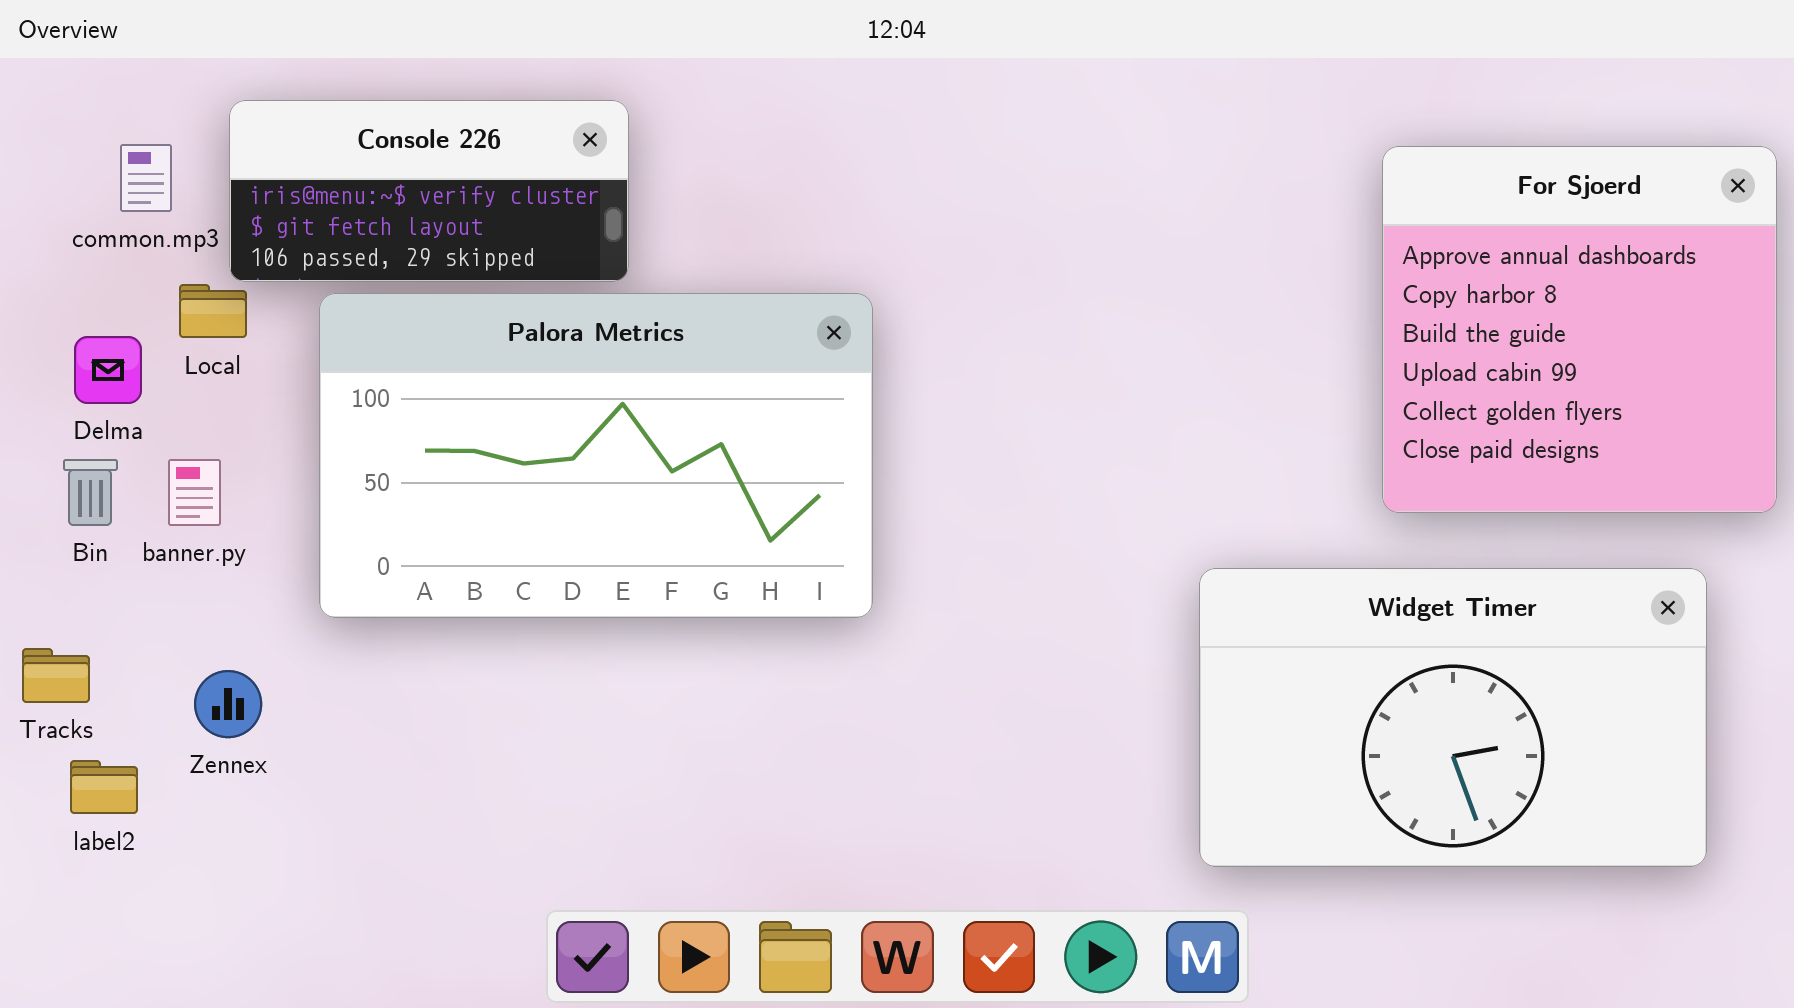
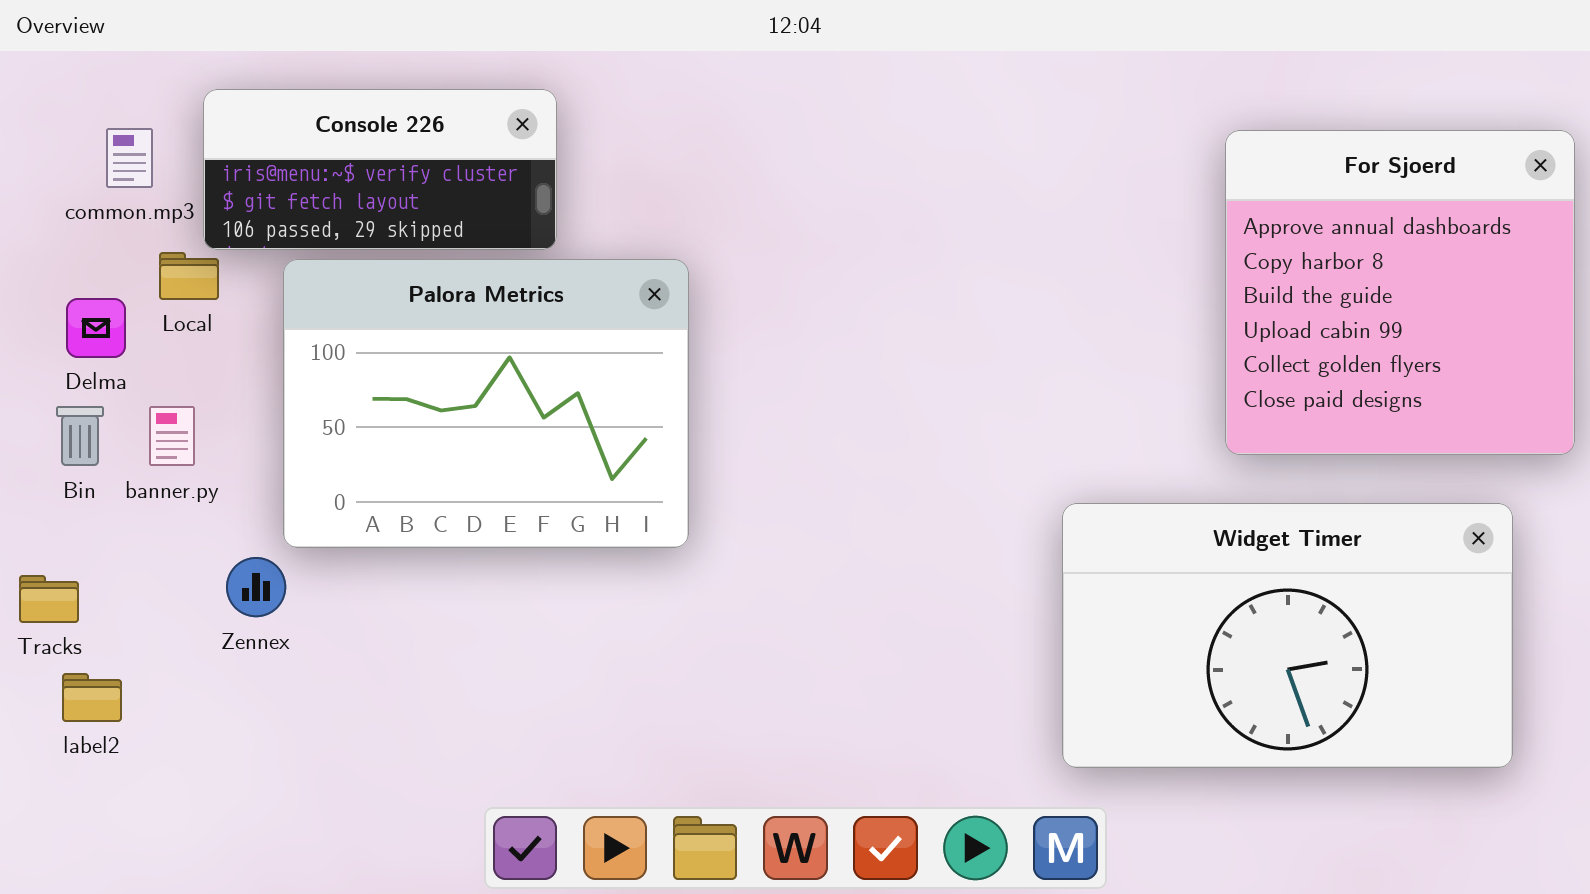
Palora Metrics: [319,293,873,618] -> [283,259,689,548], resized
Zennex: [194,670,262,738] -> [226,557,286,617], moved

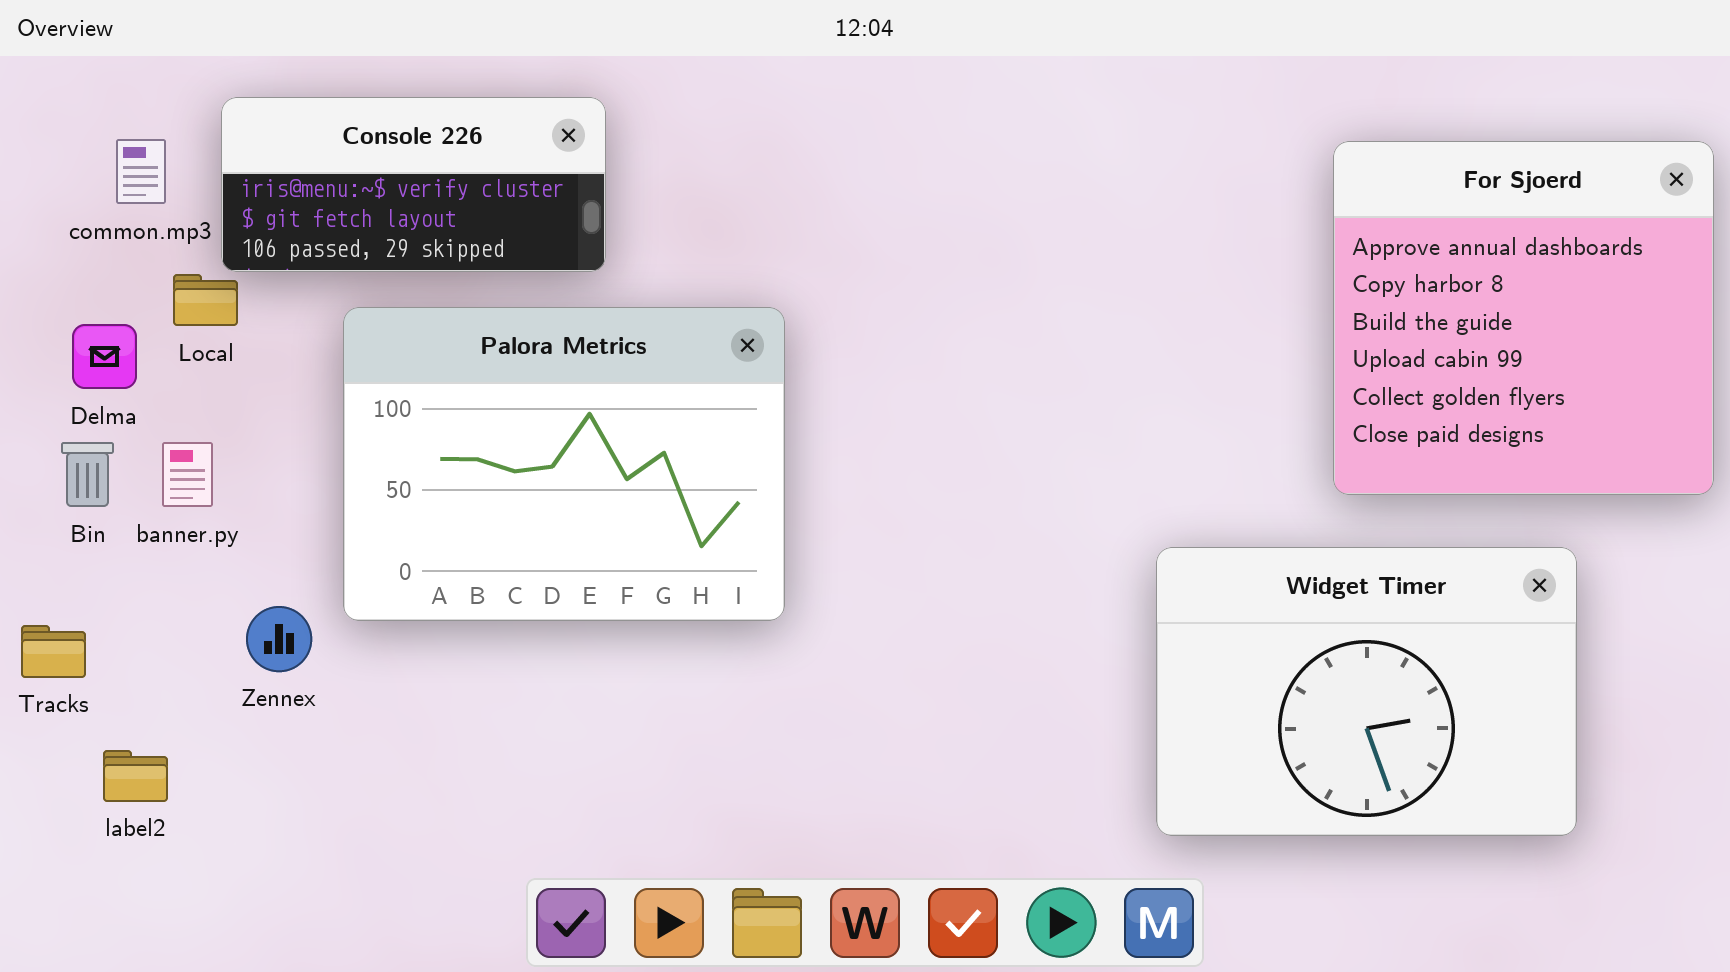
Palora Metrics: [283,259,689,548] -> [343,307,785,621], moved
Widget Timer: [1062,503,1513,768] -> [1156,547,1577,836], resized
label2: [62,673,122,722] -> [103,750,168,802], moved

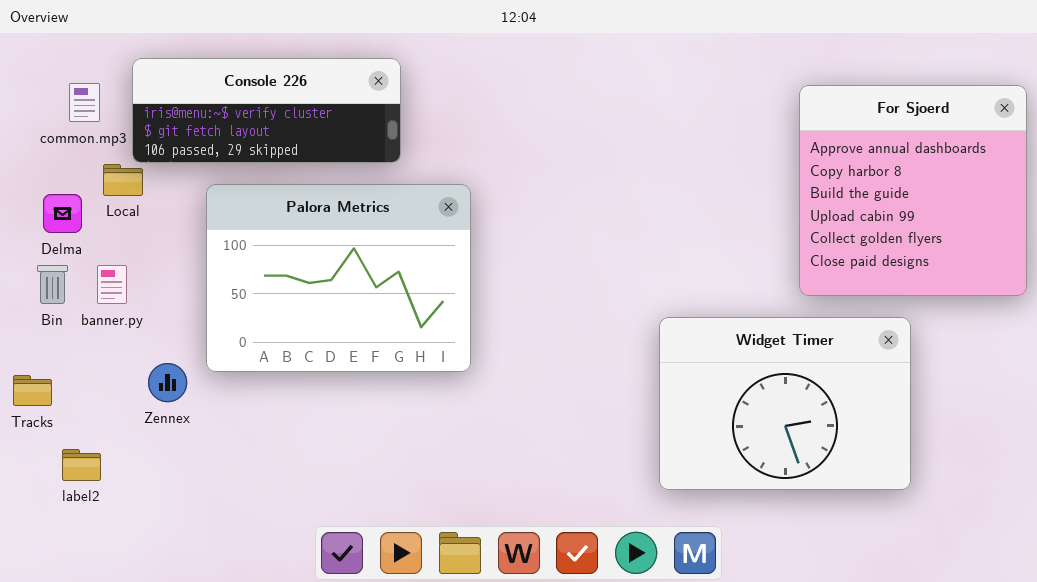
Console 226: [221,97,606,272] -> [132,58,401,163], resized
Widget Timer: [1156,547,1577,836] -> [659,317,911,490], moved

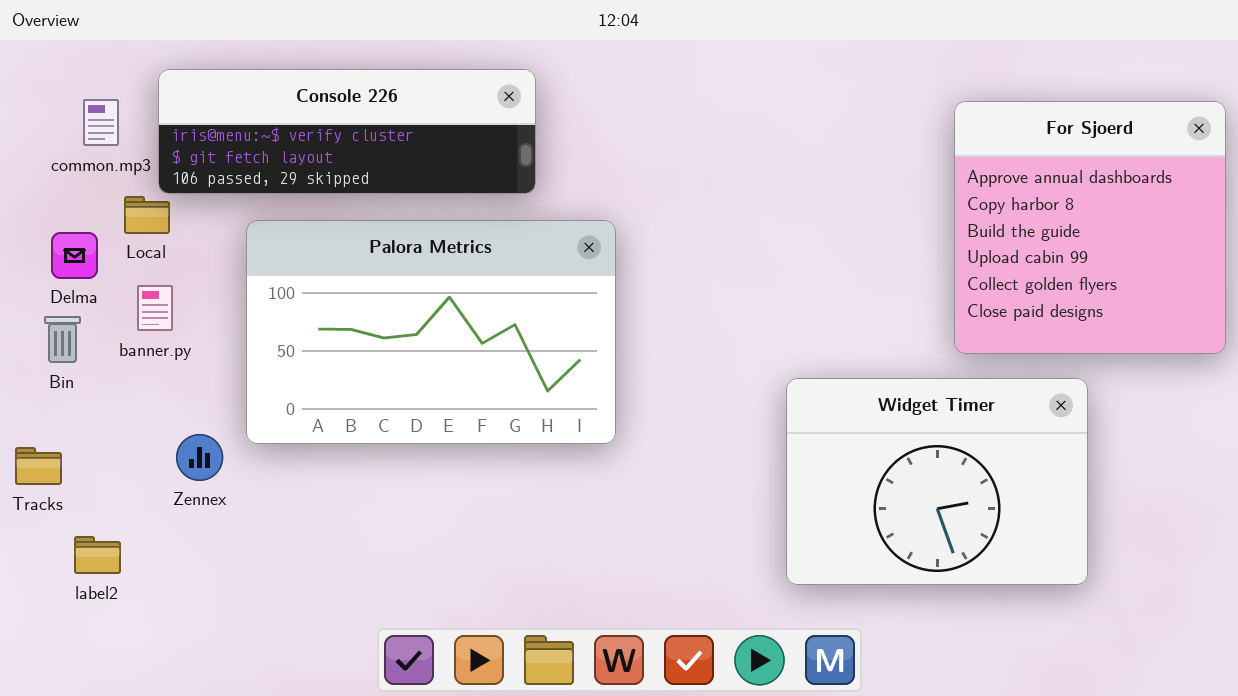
Console 226: [132,58,401,163] -> [158,69,536,194], resized
Palora Metrics: [206,184,471,372] -> [246,220,616,444], resized
banner.py: [97,265,127,304] -> [137,285,173,331], moved

